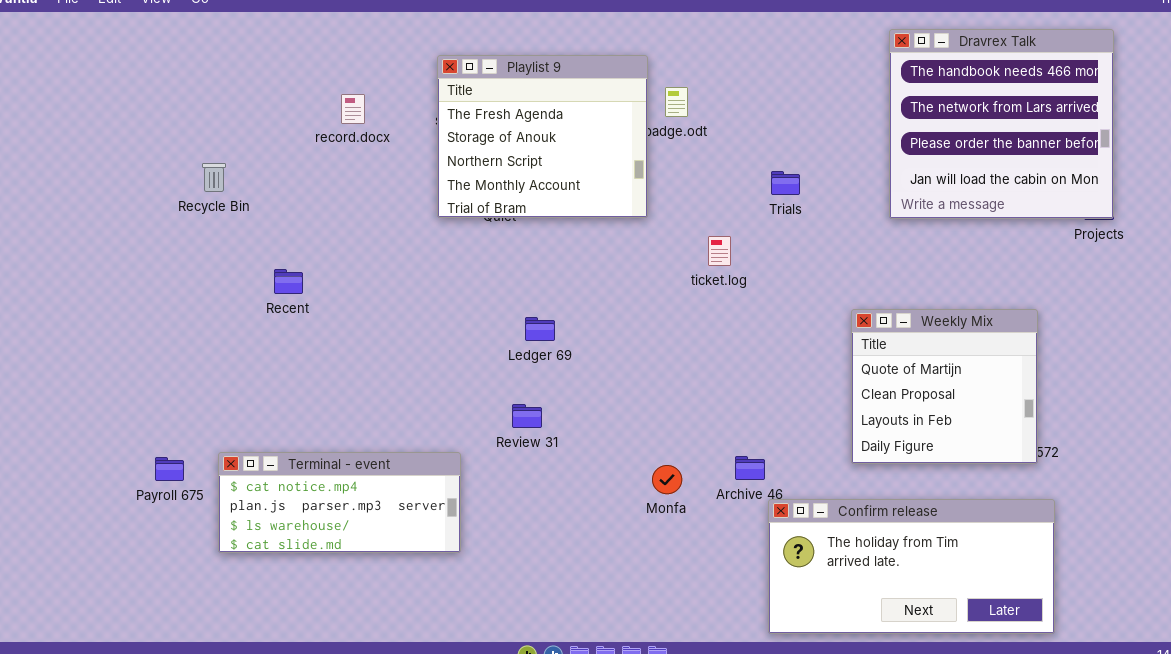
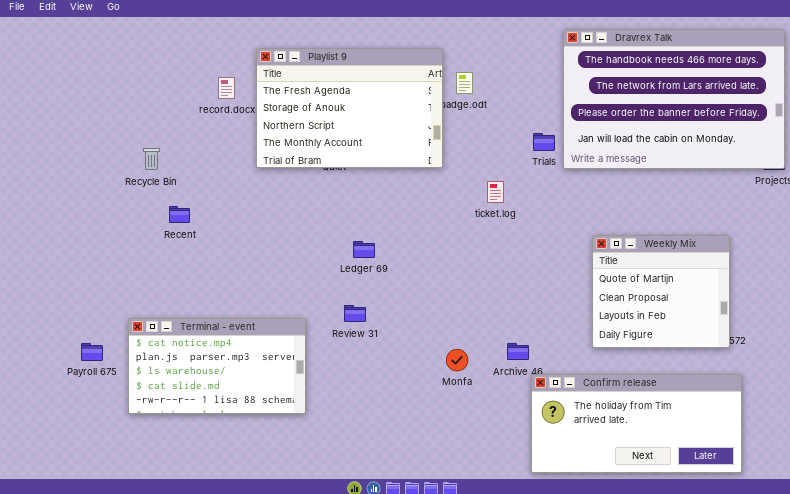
Dravrex Talk: [889,29,1114,219] -> [563,29,785,169], resized
Playlist 9: [437,55,648,218] -> [256,48,443,168], resized
Recycle Bin: [202,163,226,192] -> [143,148,160,170], moved
Terminal - event: [218,452,461,553] -> [128,318,306,414], resized

